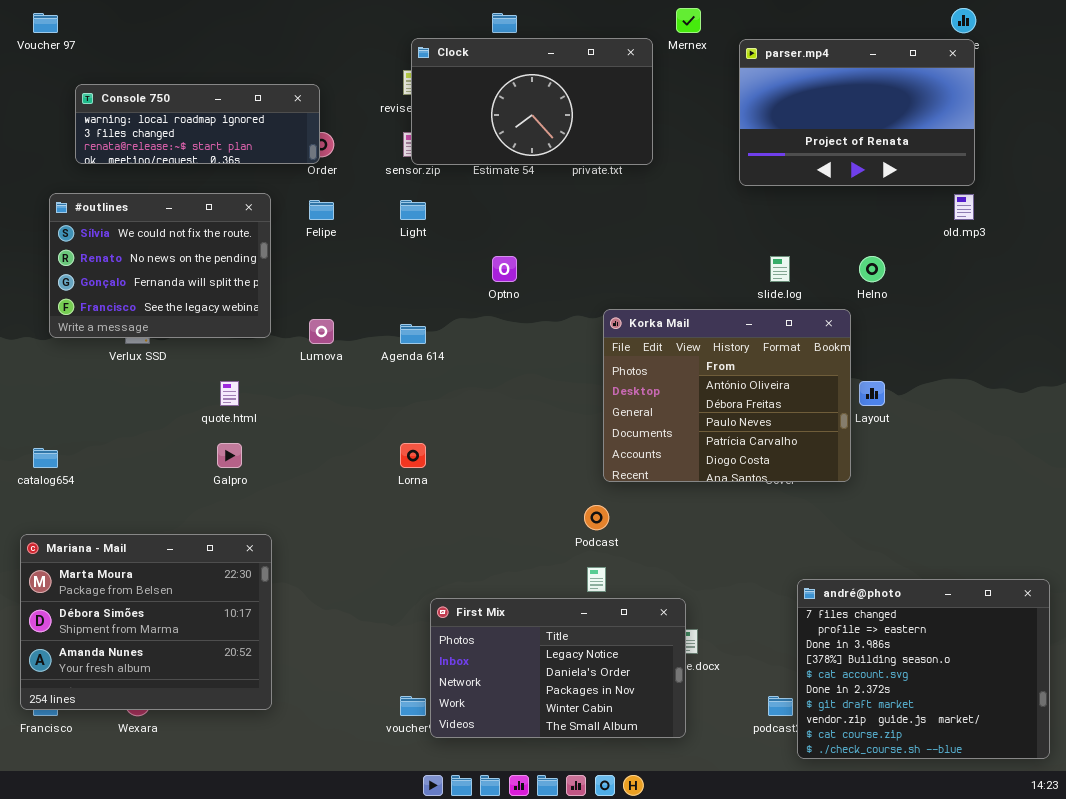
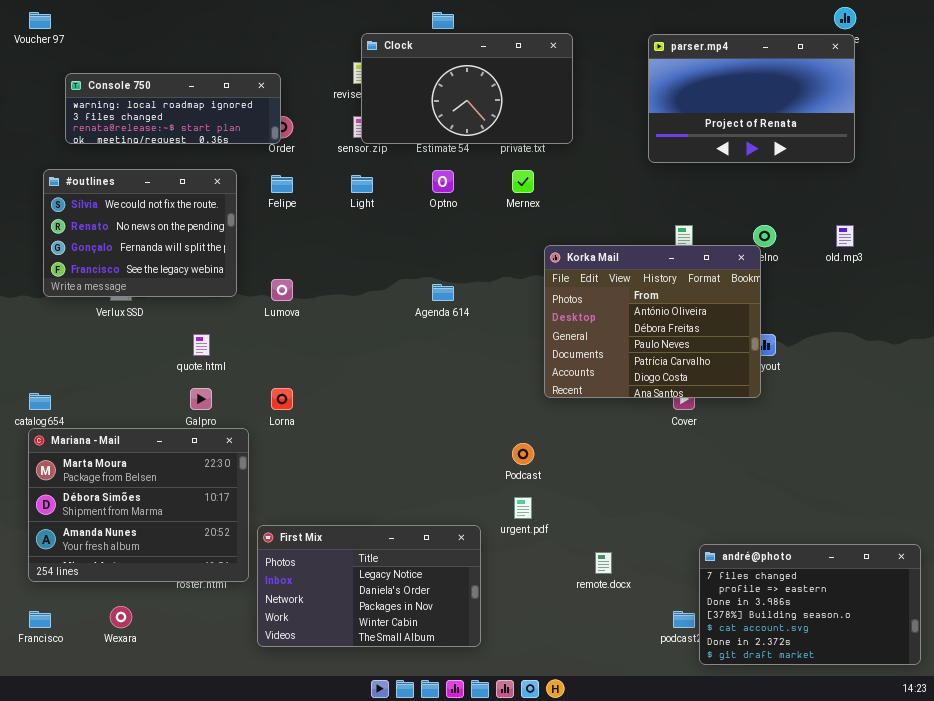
Mernex: [676,8,701,33] -> [512,170,534,193], moved
old.mp3: [954,194,974,220] -> [836,225,854,247], moved
Optno: [492,256,517,282] -> [432,170,454,193], moved
Korka Mail: [603,309,851,482] -> [544,245,761,398], moved
Agenda 614: [400,324,426,344] -> [432,284,454,301], moved
Lorna: [400,443,426,468] -> [271,388,293,410], moved
Mariana - Mail: [20,534,272,710] -> [28,428,249,582], moved
andré@photo: [797,579,1050,759] -> [699,544,921,665], resized
First Mix: [430,598,686,738] -> [257,525,481,647], moved

